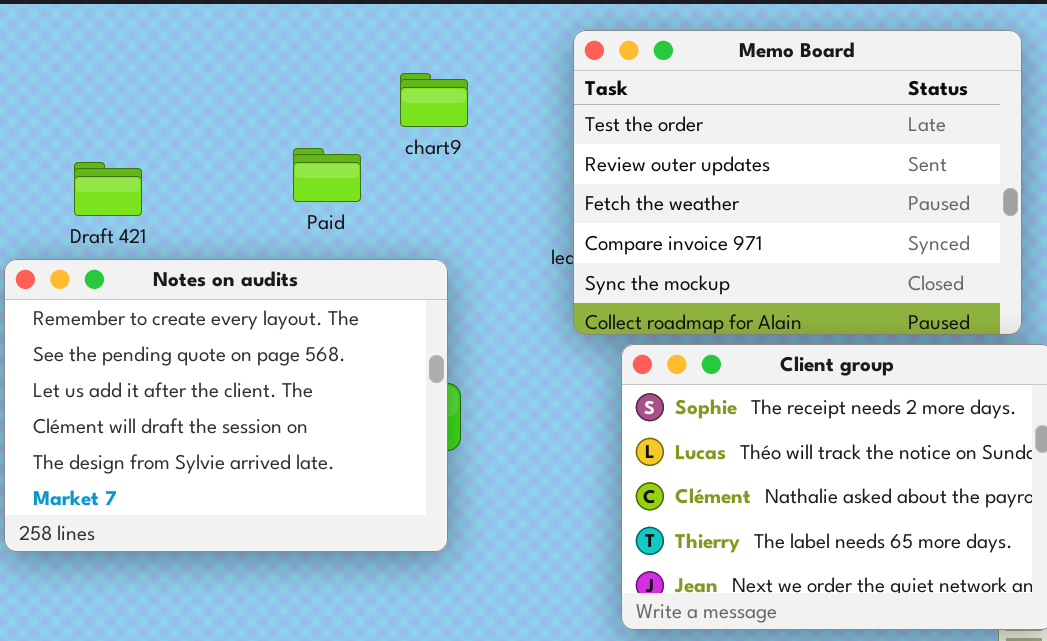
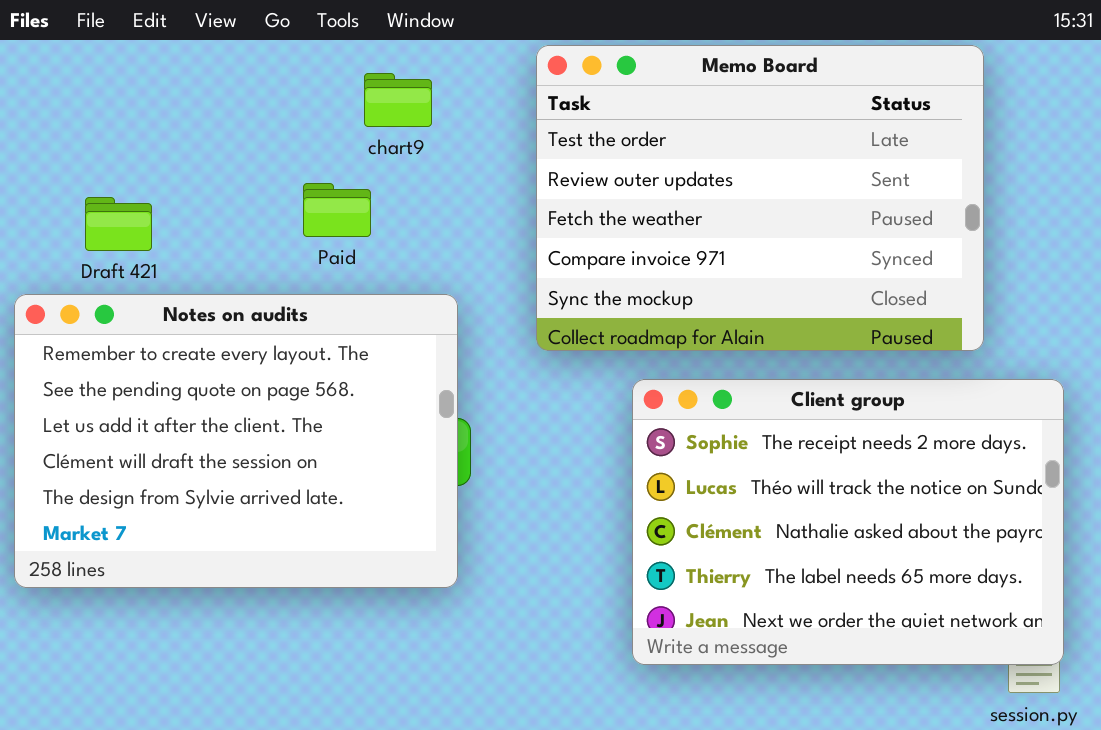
Memo Board: [573,30,1022,335] -> [536,45,984,351], moved
chart9: [400,73,468,127] -> [364,73,432,127], moved

